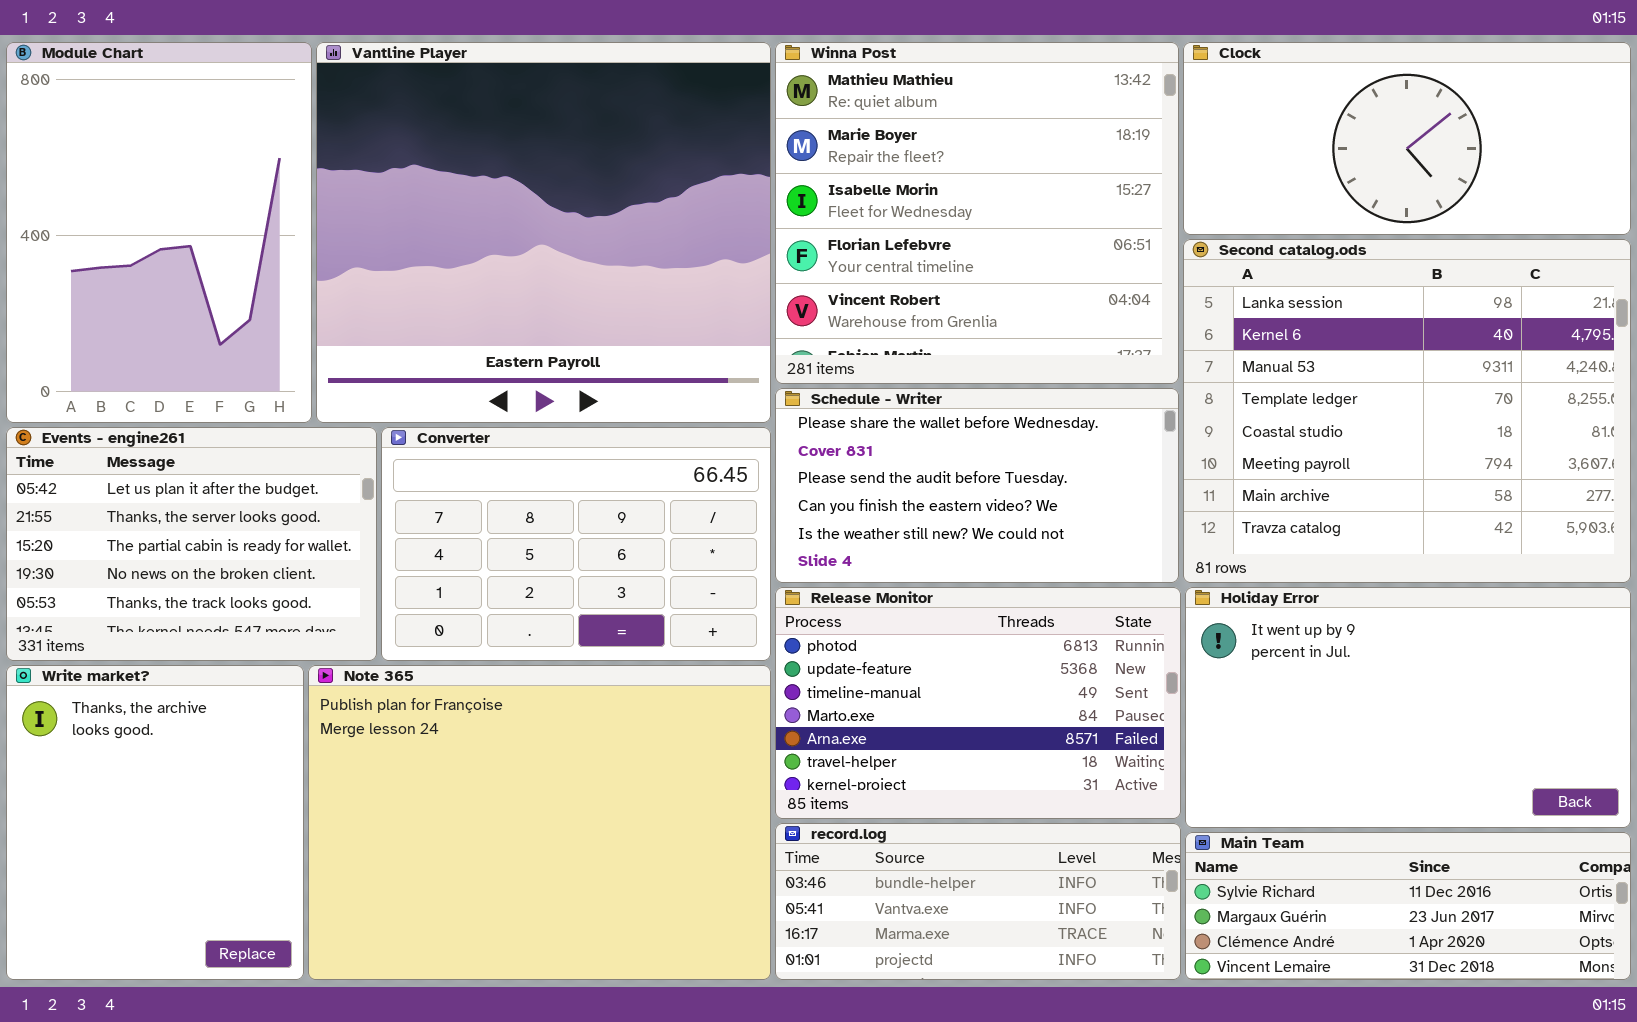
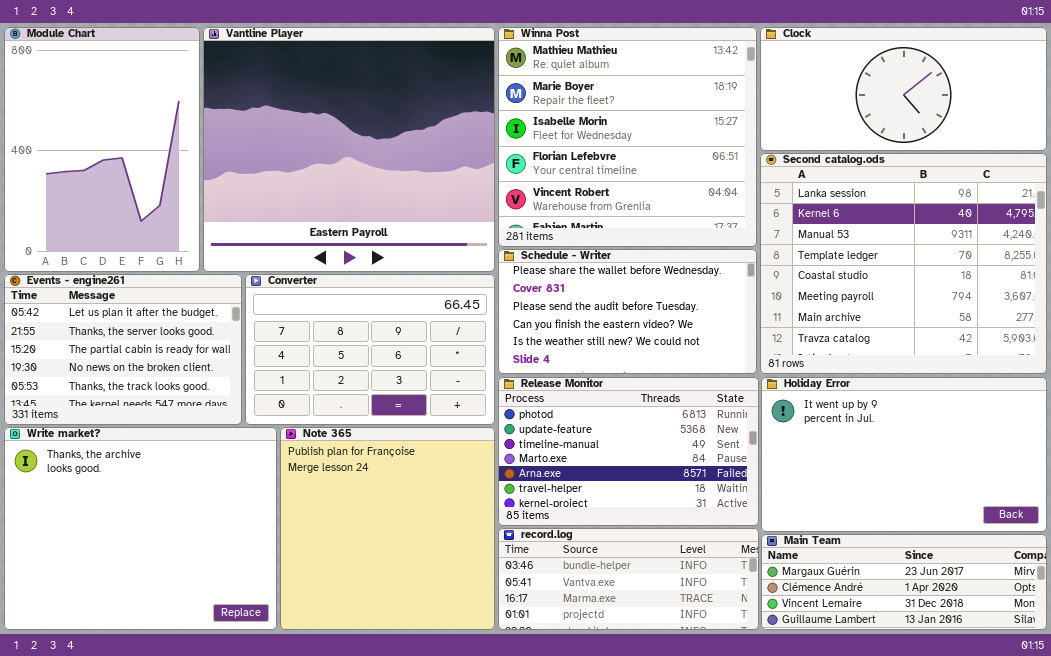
Write market?: [6,665,304,980] -> [4,427,277,630], resized
Note 365: [308,665,771,980] -> [280,427,495,630], resized
Main Team: [1185,832,1631,980] -> [761,534,1047,630], scrolled down 1 row

